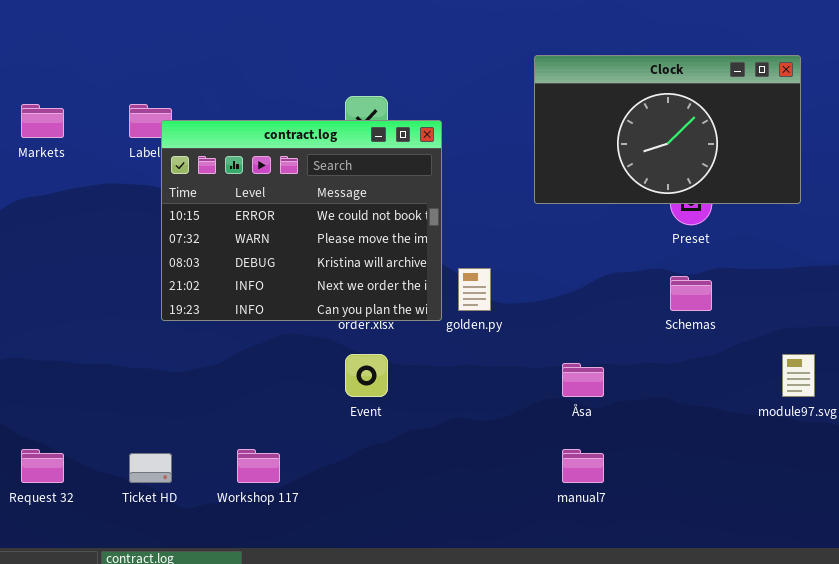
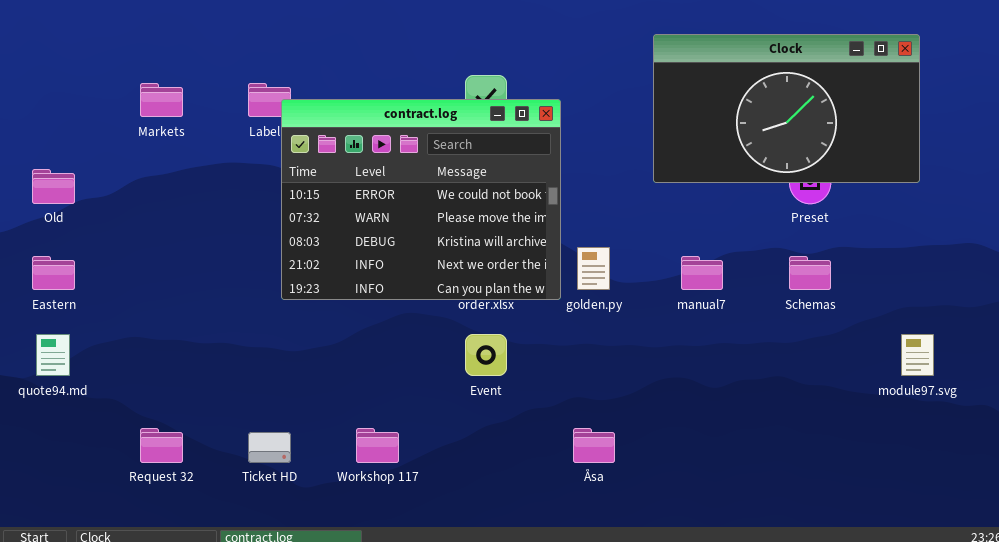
Åsa: [562,363,604,397] -> [573,428,615,463], moved
manual7: [562,449,604,483] -> [681,256,723,290], moved

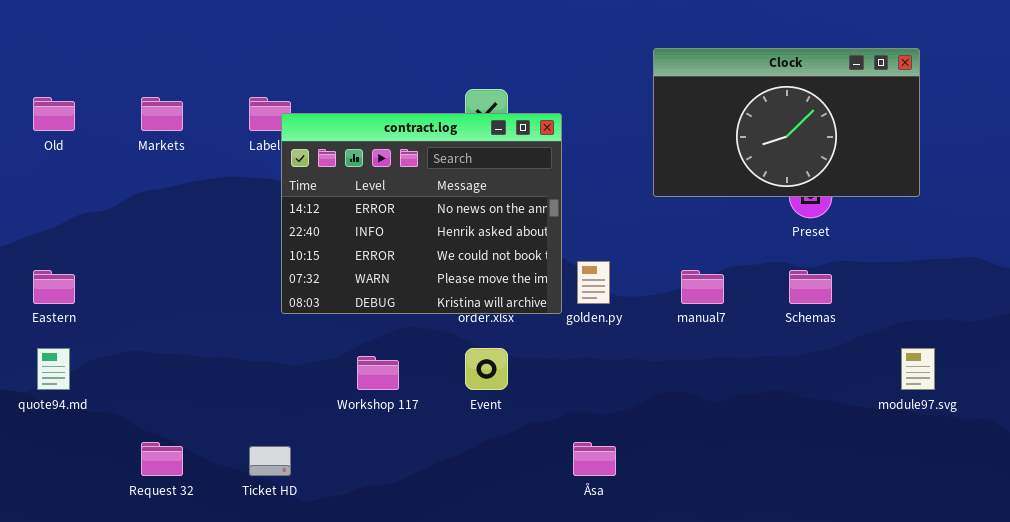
contract.log: [281,99,561,300] -> [281,113,562,314], scrolled up 2 rows
Old: [32,169,75,204] -> [33,97,75,131], moved
Workshop 117: [356,428,399,463] -> [357,356,399,390], moved

